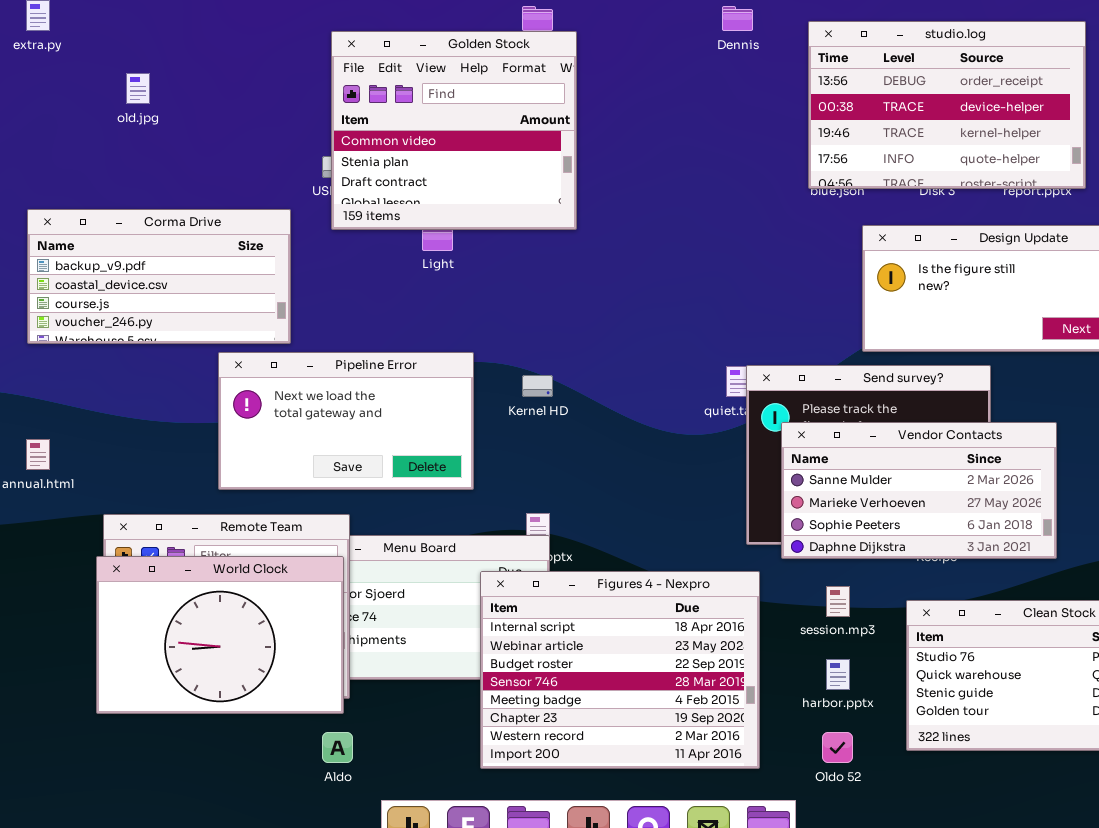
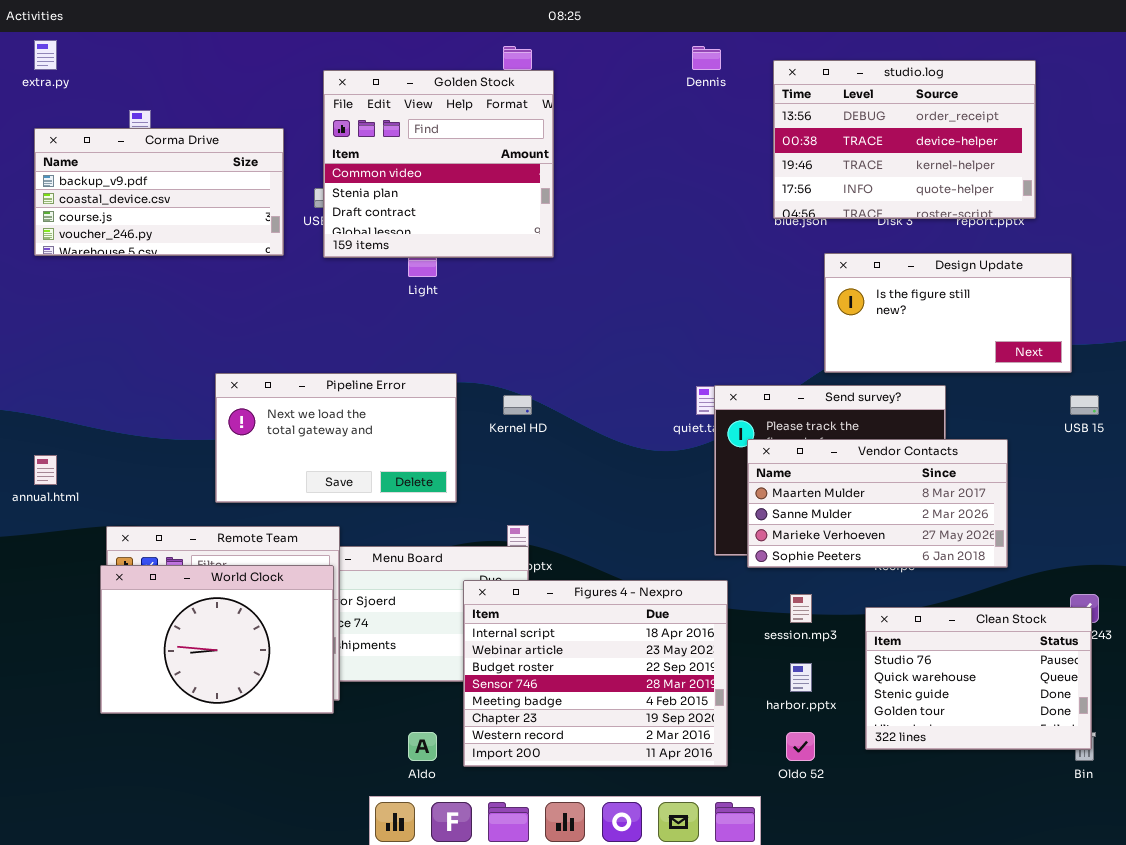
Corma Drive: [27,209,291,344] -> [34,128,284,256], moved
Vendor Contacts: [781,422,1057,559] -> [747,439,1008,568], scrolled up 1 row
Aldo: [322,732,353,763] -> [408,732,437,761], moved

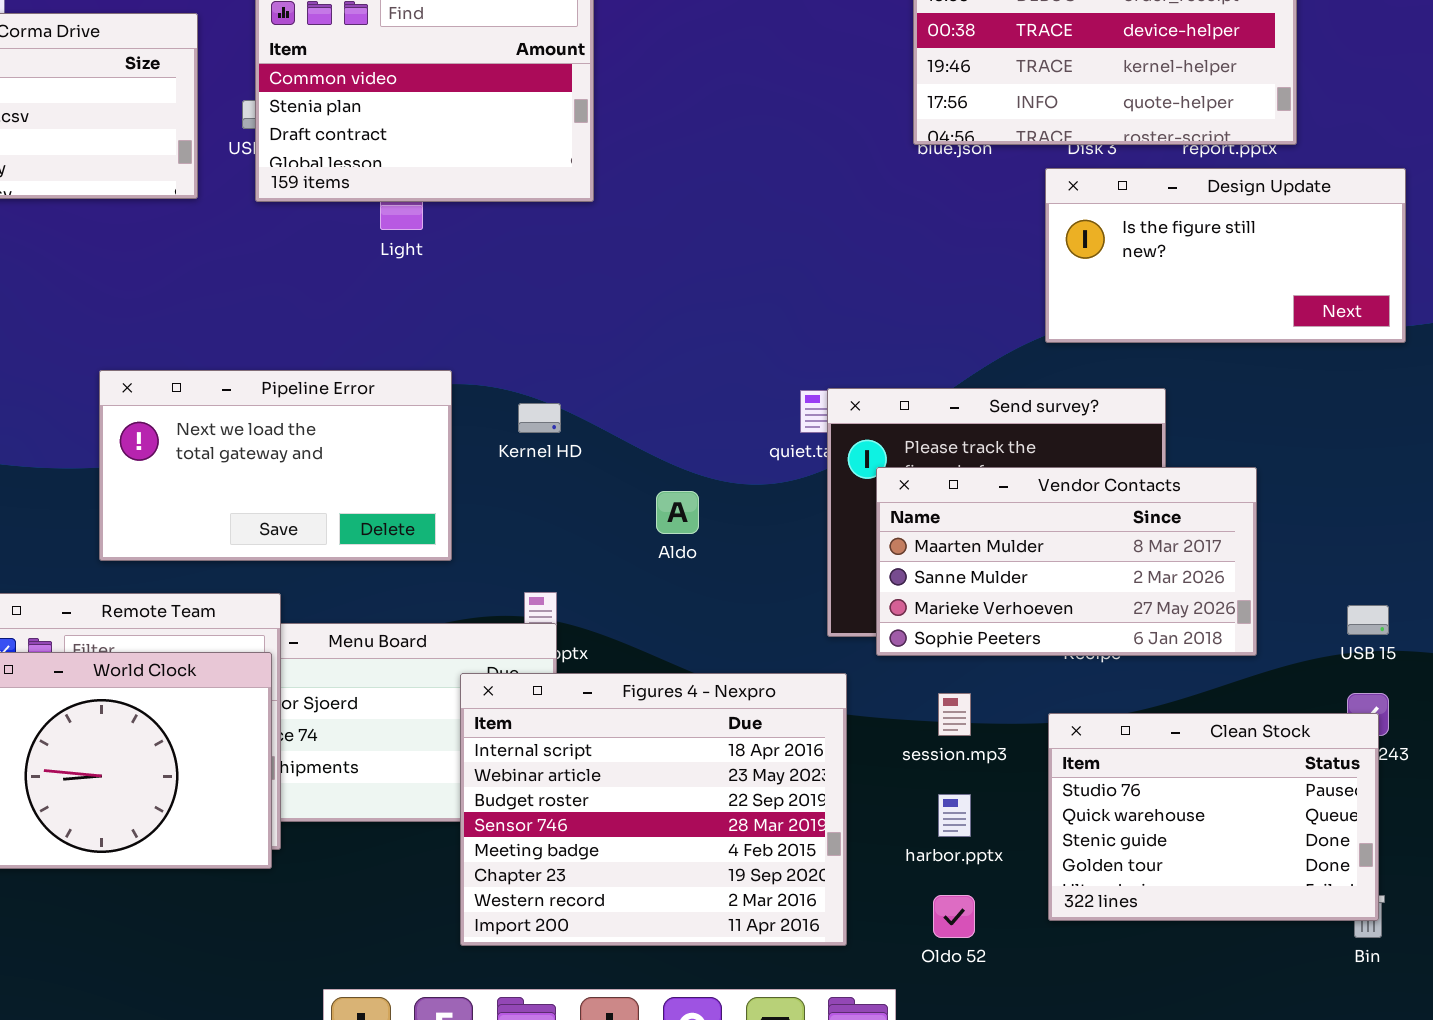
Design Update: [824,253,1072,373] -> [1045,168,1406,343], moved
USB 15: [1070,395,1099,415] -> [1347,605,1389,635], moved
Aldo: [408,732,437,761] -> [656,491,699,534], moved

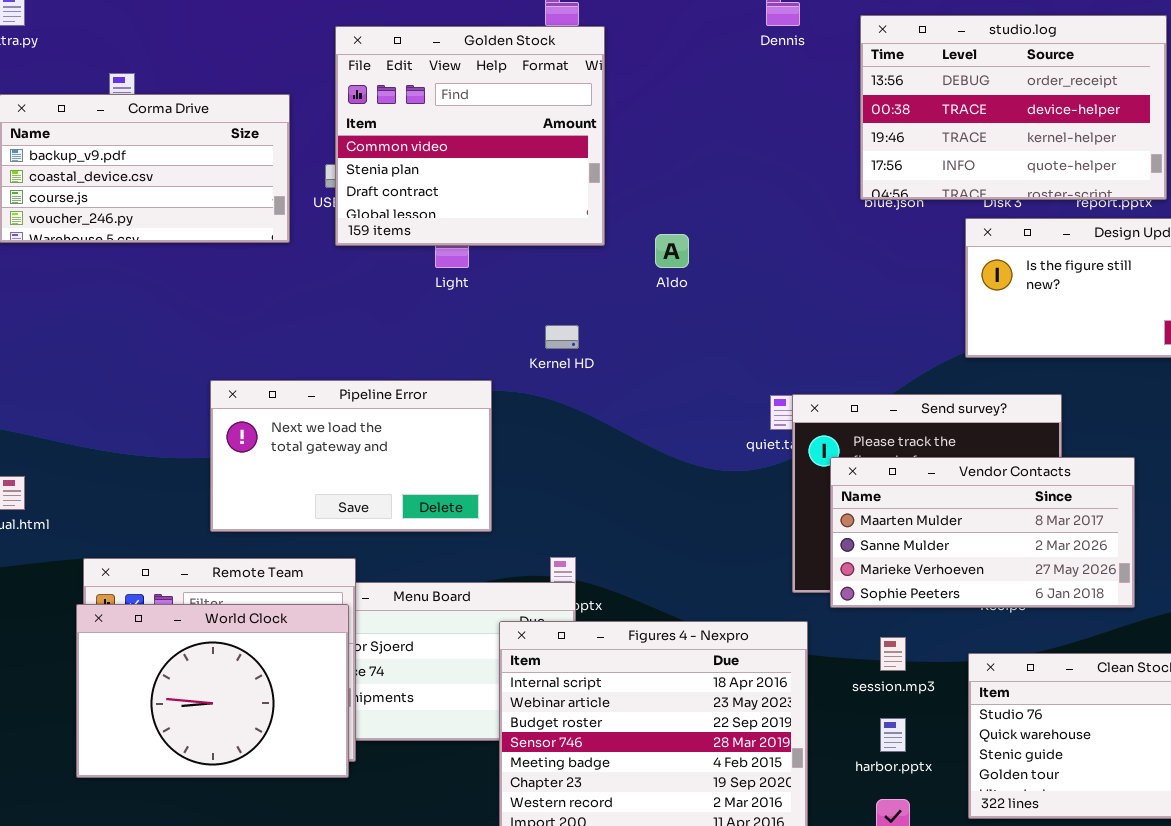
Kernel HD: [518,403,561,433] -> [545,325,579,349], moved
Aldo: [656,491,699,534] -> [655,234,689,268], moved

